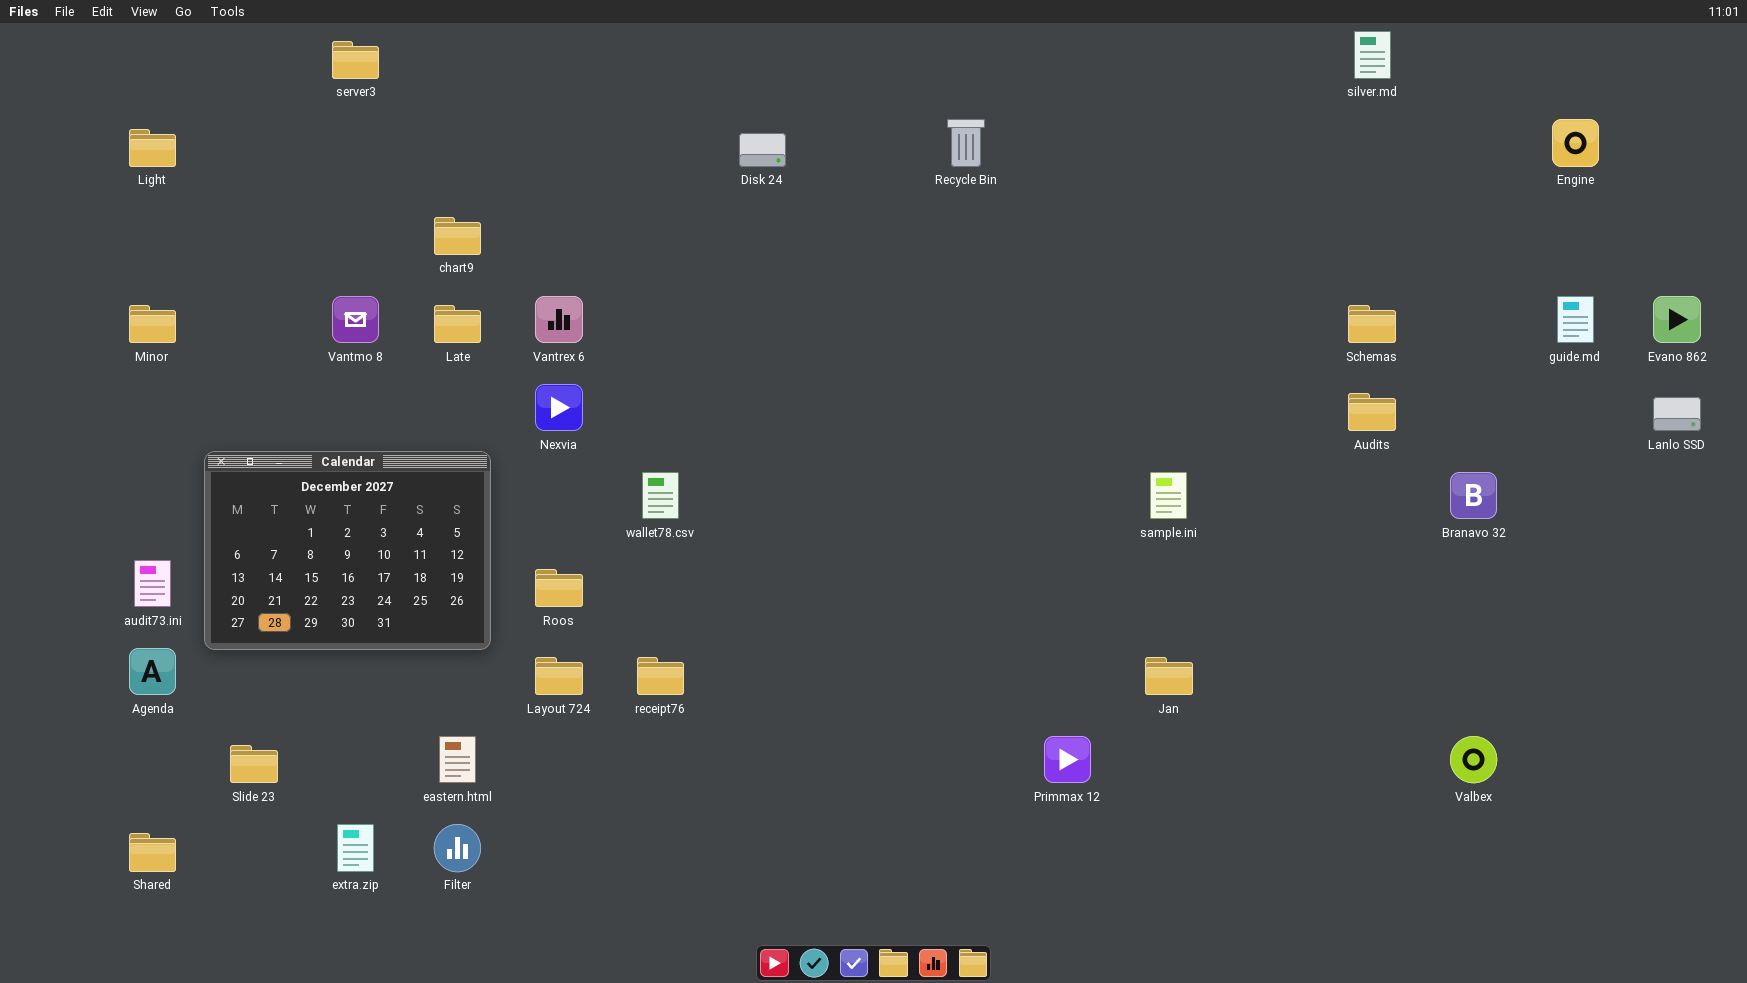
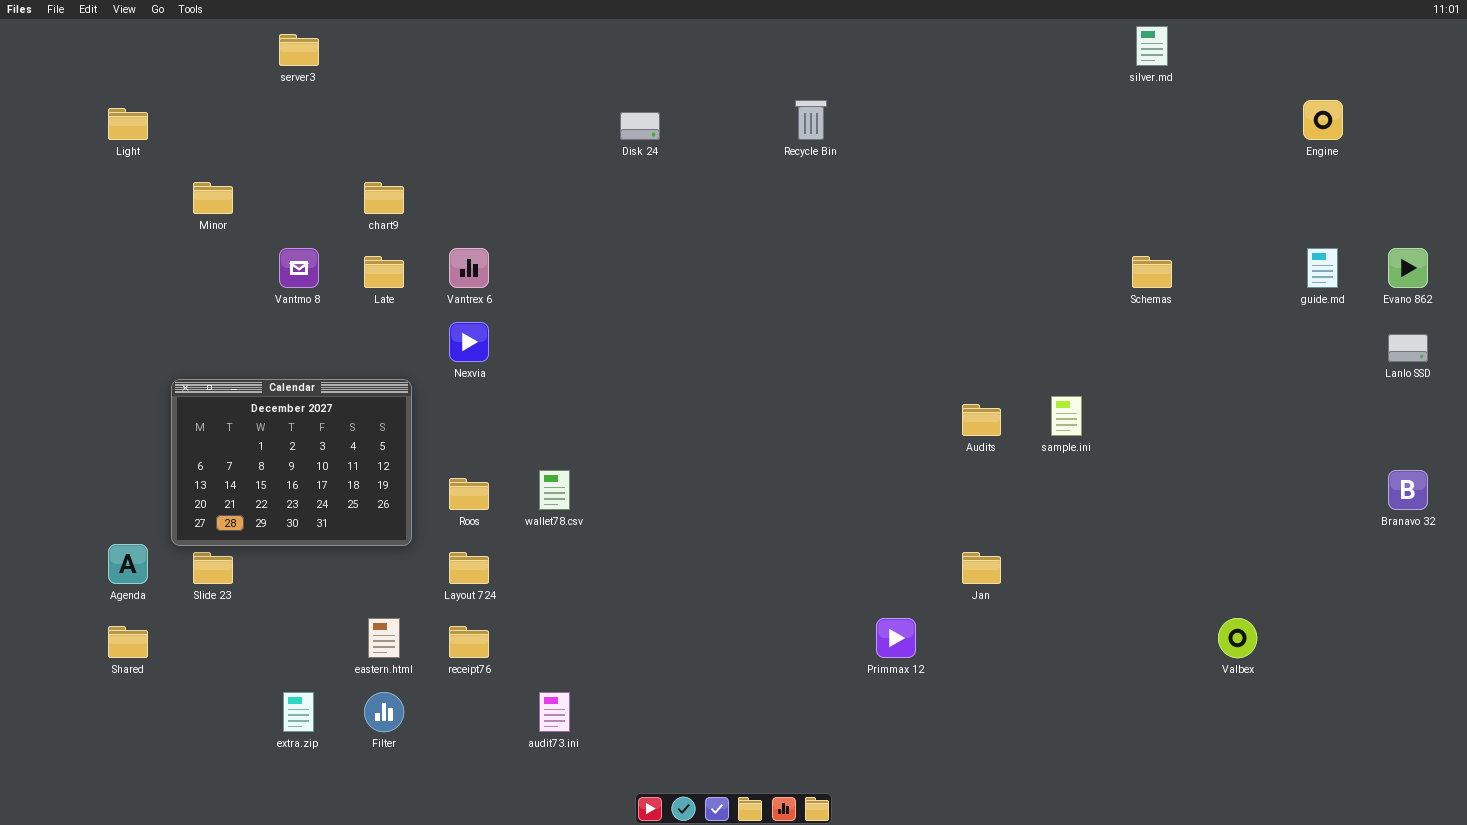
Minor: [129,305,176,343] -> [193,182,233,214], moved
Audits: [1348,393,1396,431] -> [962,404,1001,436], moved
wallet78.csv: [642,472,679,519] -> [539,470,570,510], moved
sample.ini: [1150,472,1187,519] -> [1051,396,1082,436], moved
Branavo 32: [1450,472,1497,519] -> [1388,470,1428,510], moved
audit73.ini: [134,560,171,607] -> [539,692,570,732], moved
receipt76: [637,657,684,695] -> [449,626,489,658], moved
Slide 23: [230,745,278,783] -> [193,552,233,584], moved
Shared: [129,833,176,872] -> [108,626,148,658], moved

